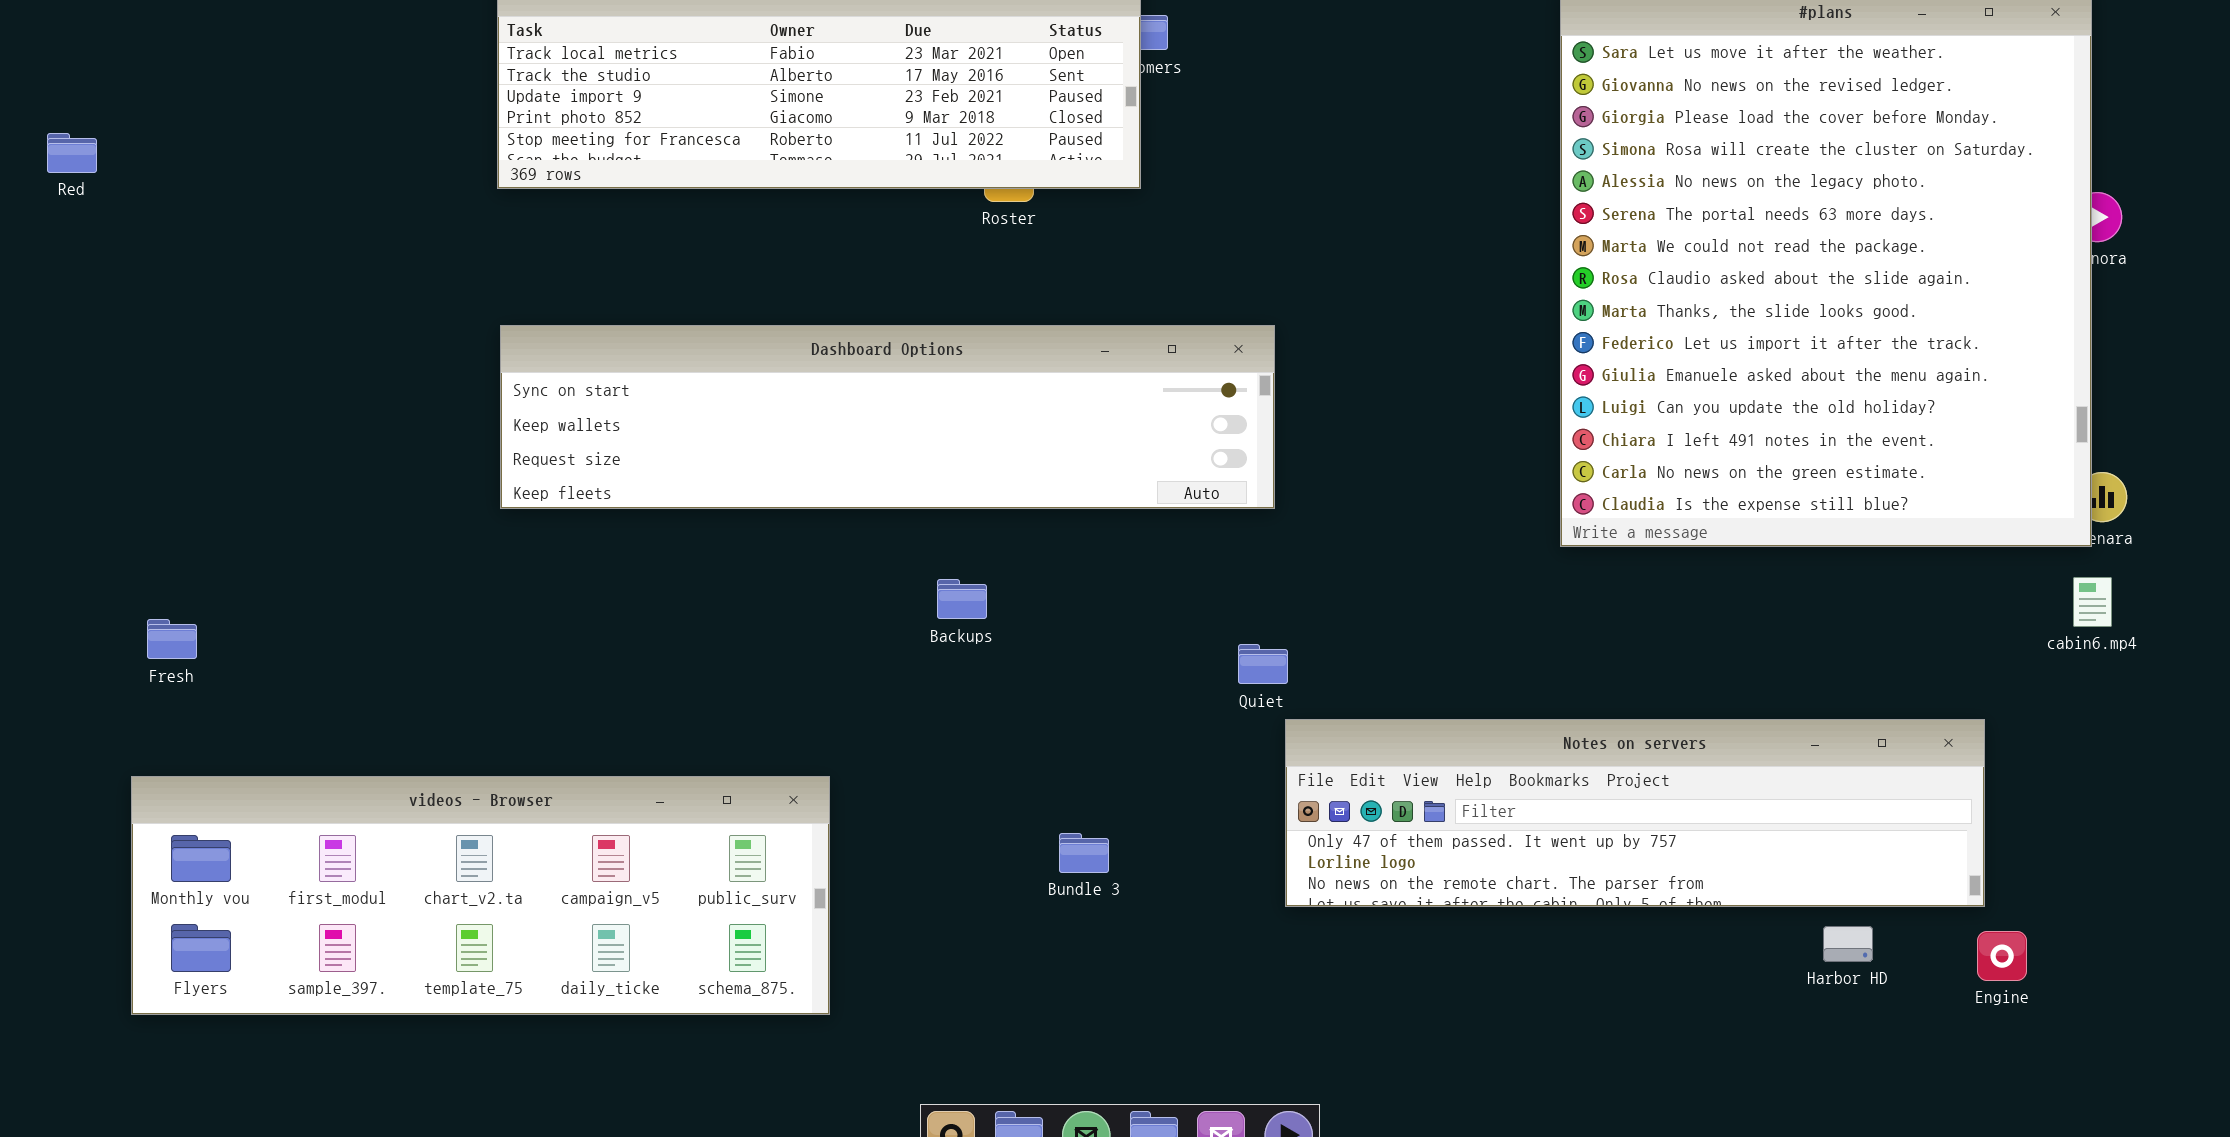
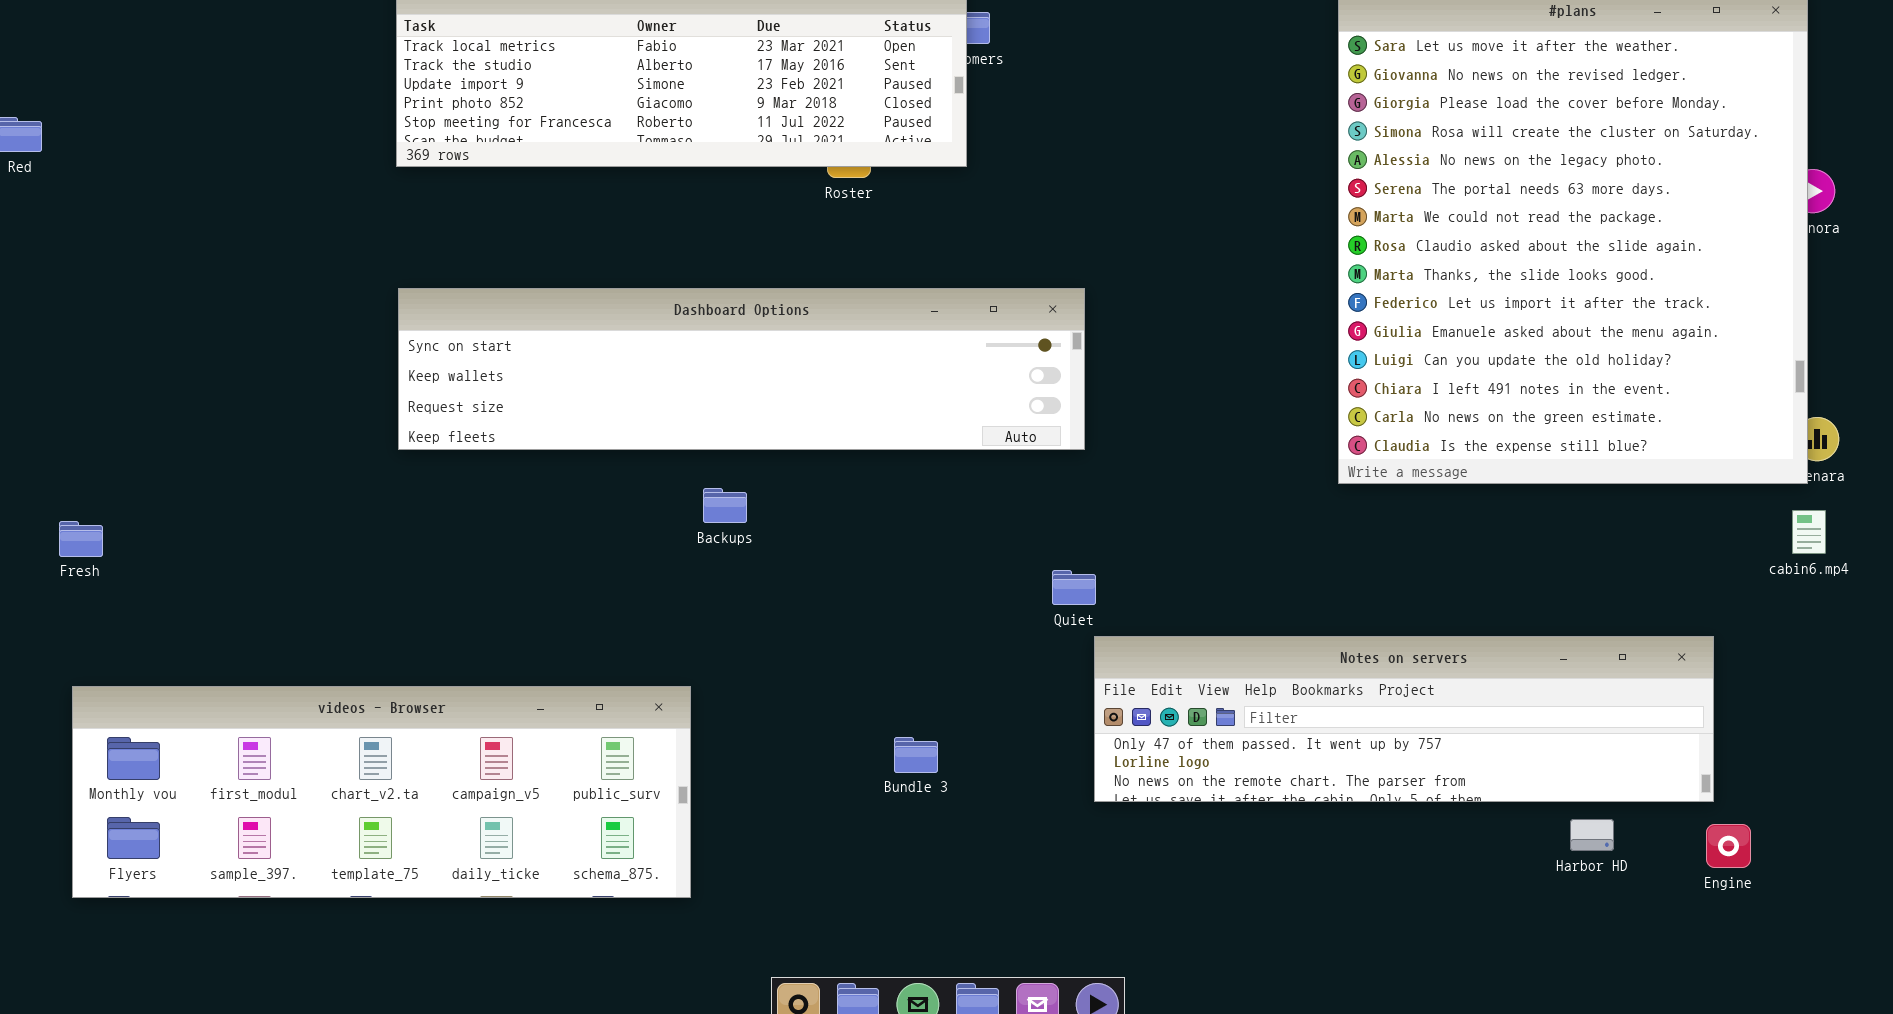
Backups: [937,579,987,619] -> [703,488,747,523], moved
Fresh: [147,619,197,659] -> [59,521,103,557], moved

